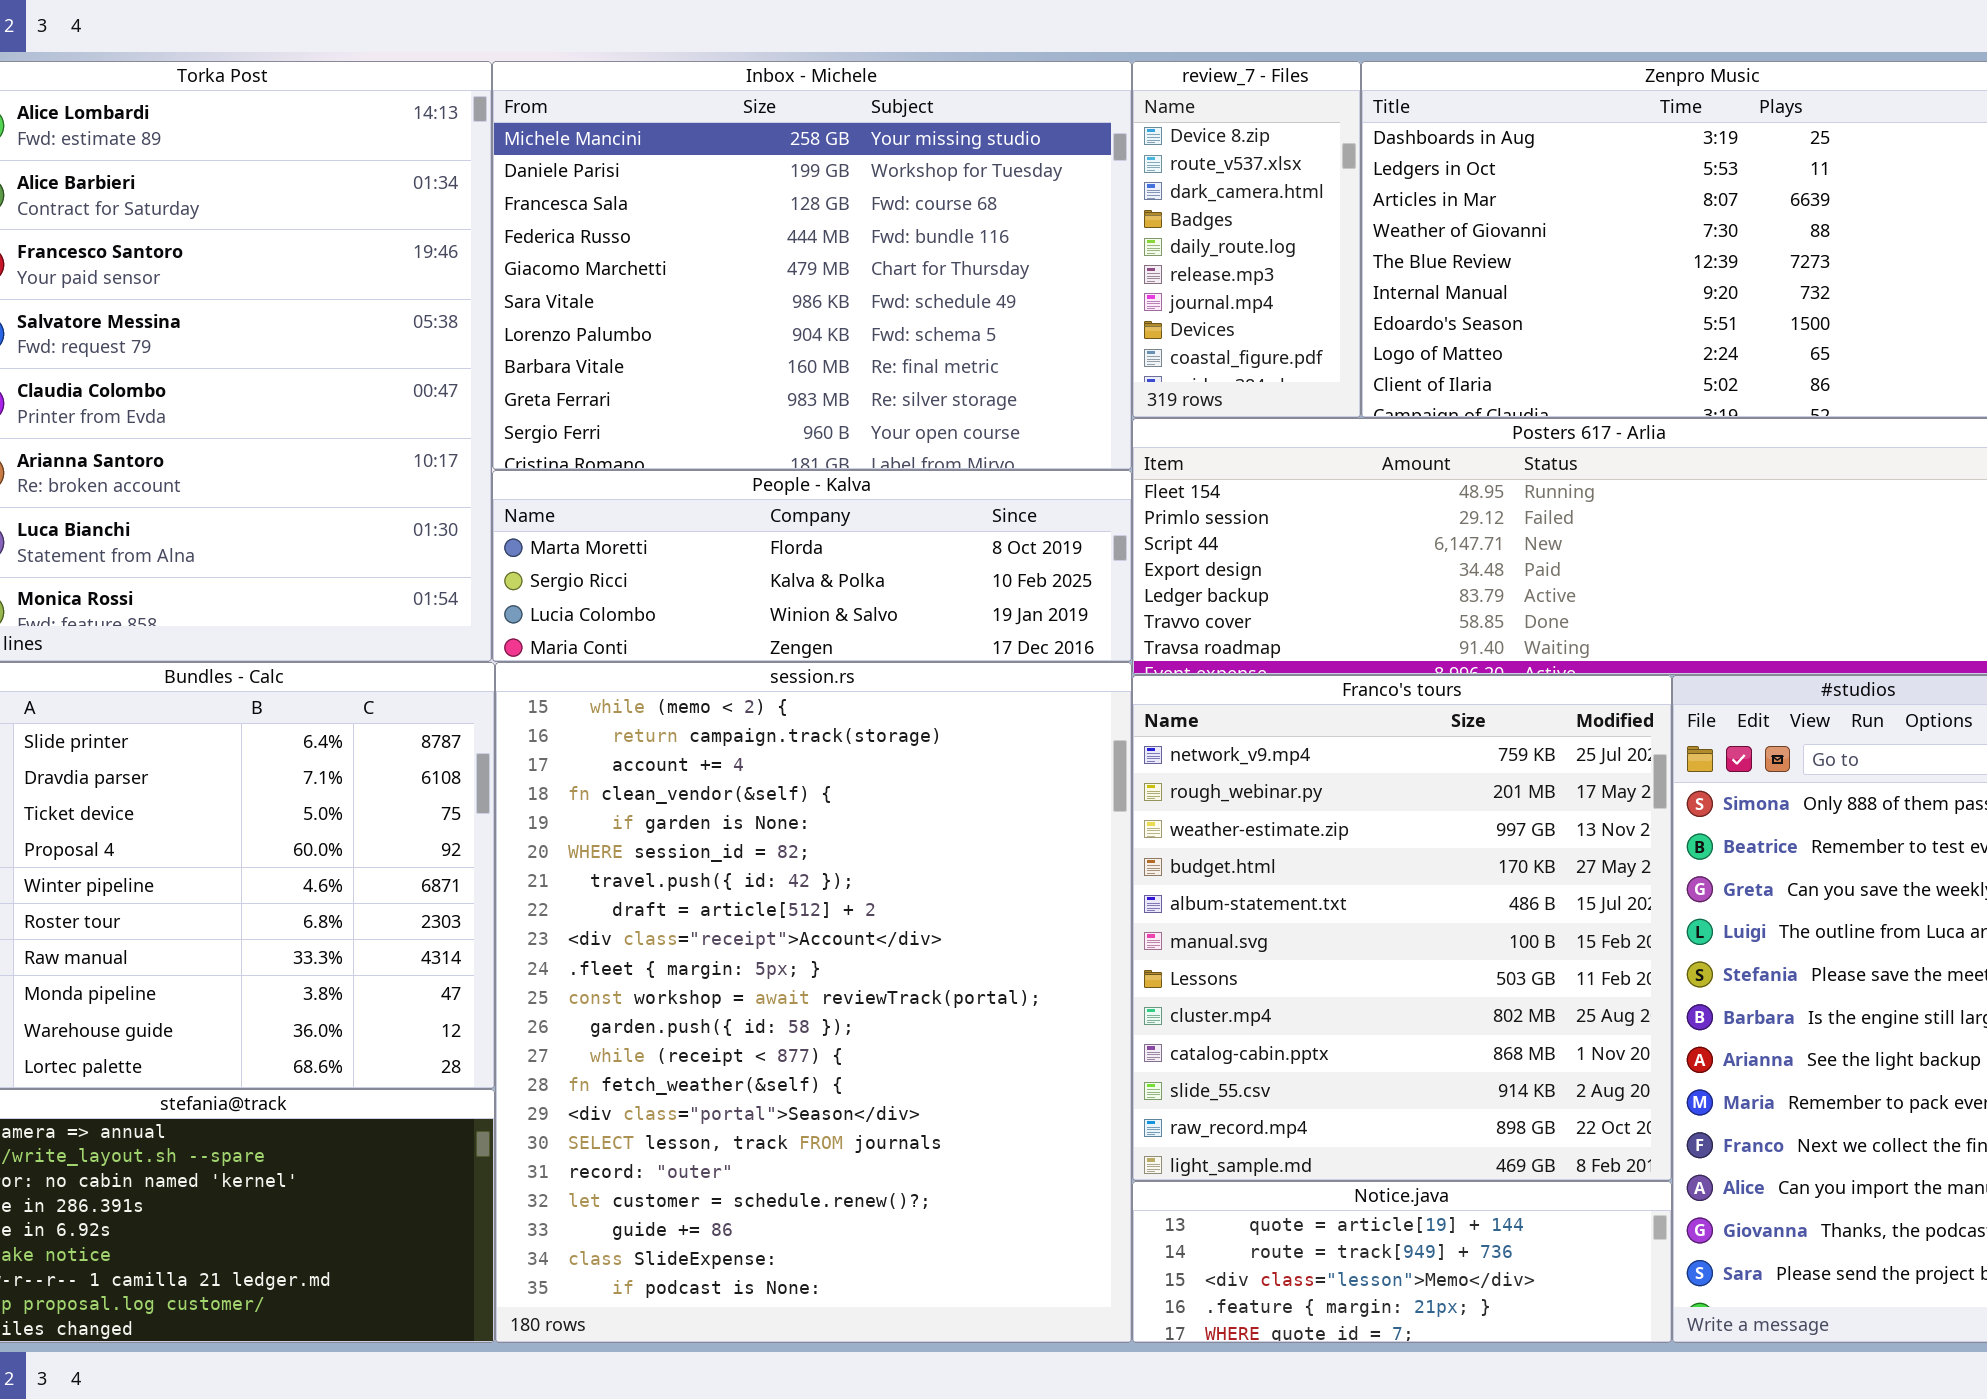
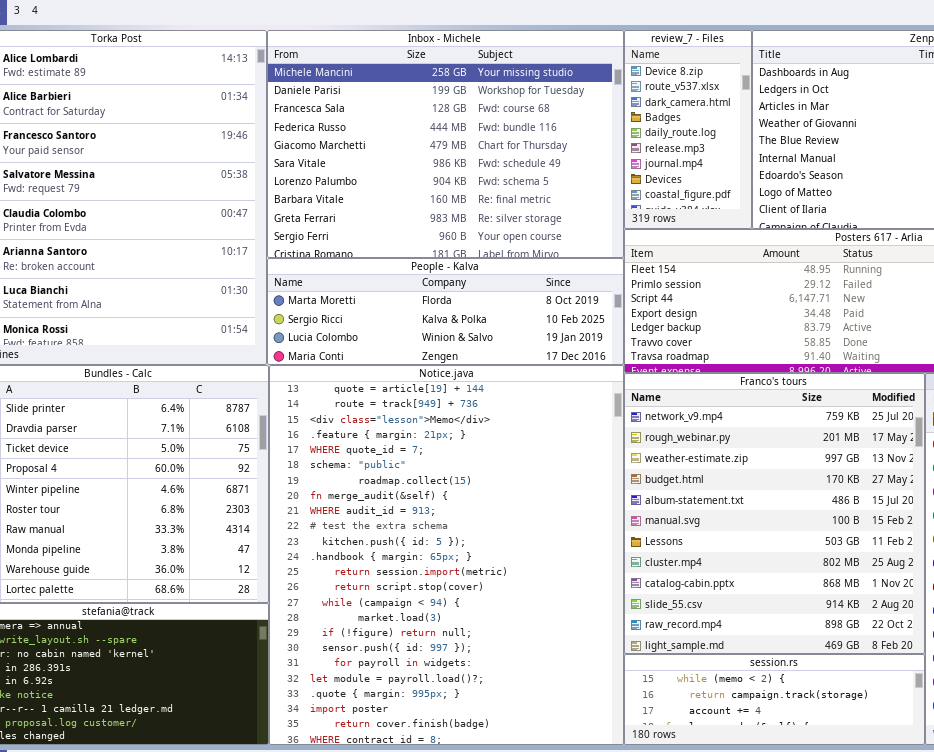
session.rs: [495,662,1132,1343] -> [624,654,925,745], moved, resized
Notice.java: [1132,1181,1672,1343] -> [269,365,624,745], moved, resized

